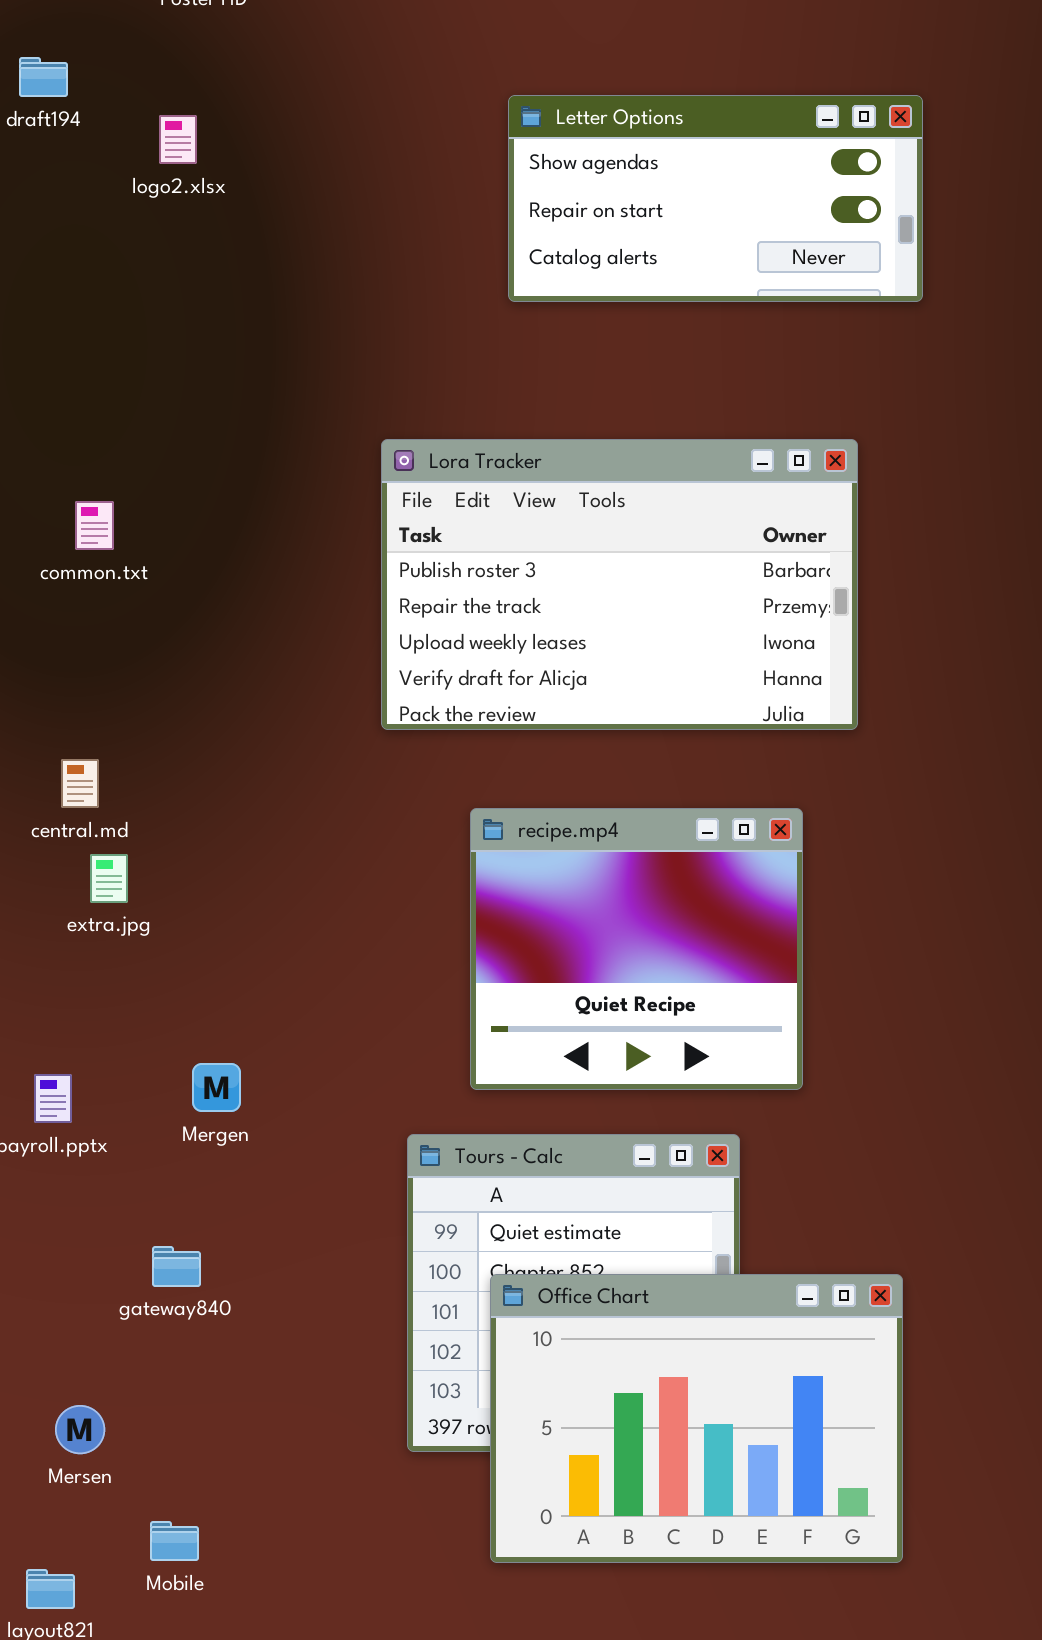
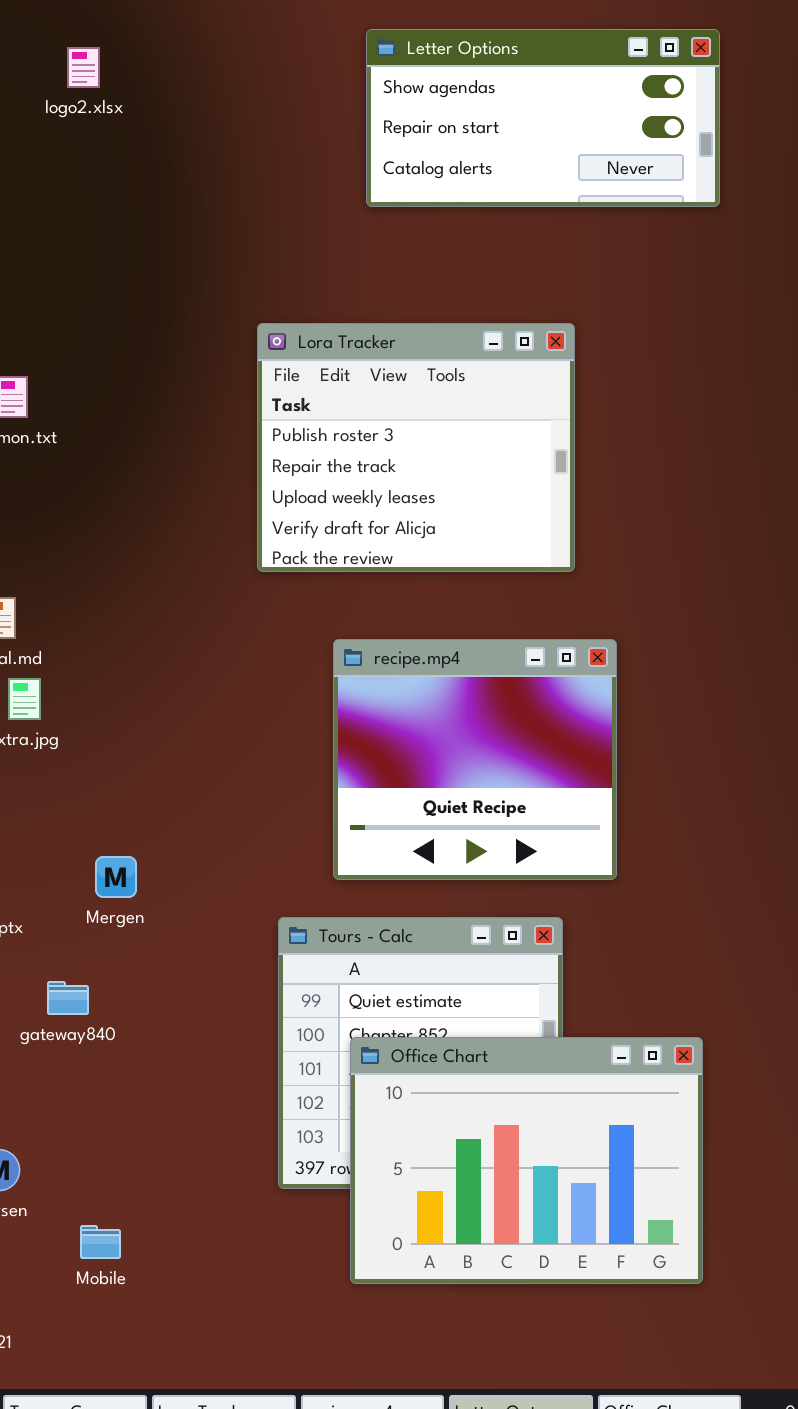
Lora Tracker: [381,439,858,730] -> [257,323,575,572], resized
gateway840: [152,1246,201,1287] -> [47,981,89,1015], moved
Mobile: [150,1521,199,1561] -> [80,1225,121,1259], moved

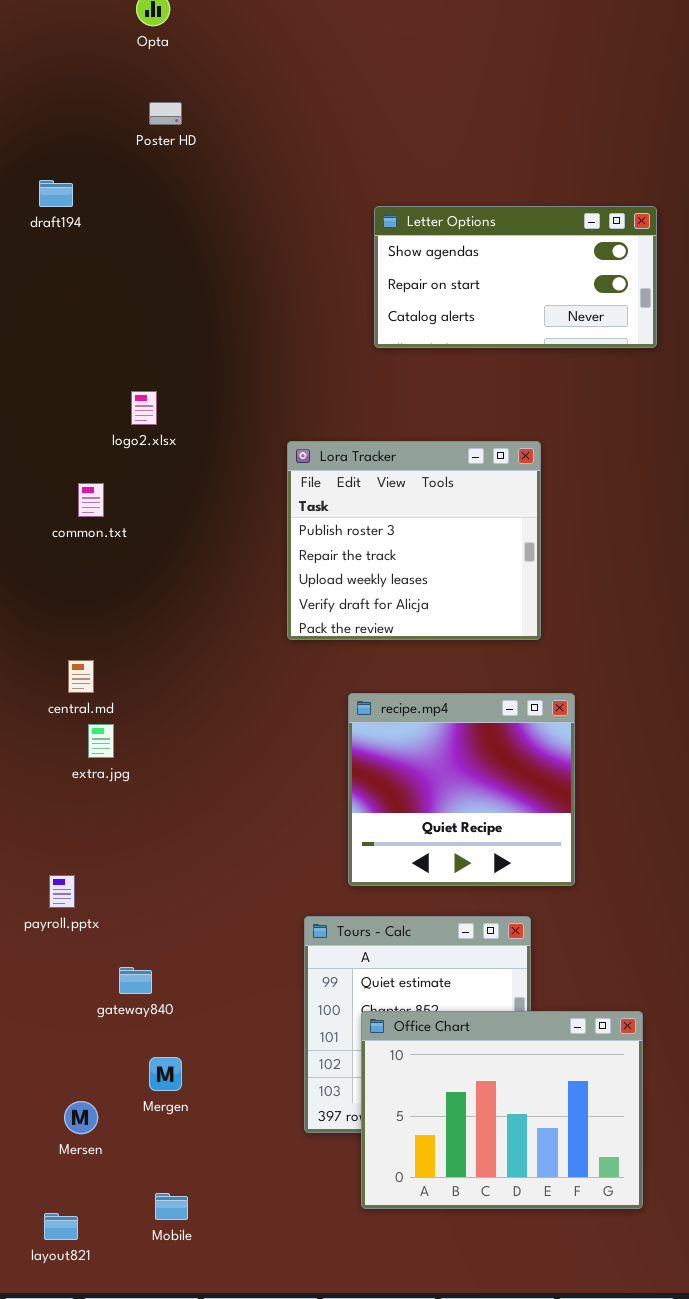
logo2.xlsx: [67,47,100,88] -> [131,391,157,425], moved
Mergen: [95,856,137,898] -> [149,1057,182,1091], moved
Mobile: [80,1225,121,1259] -> [155,1193,188,1220], moved

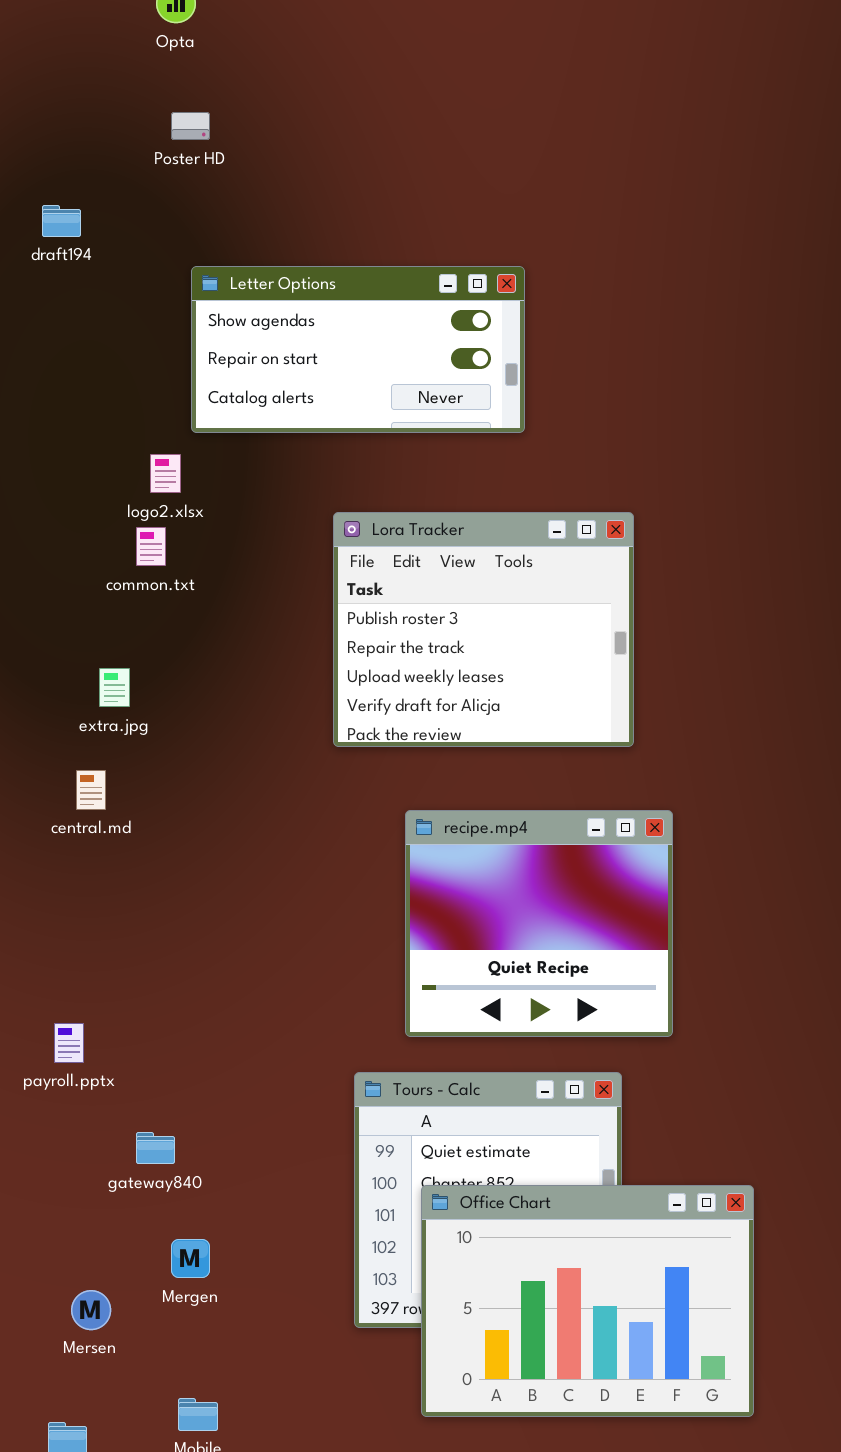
Letter Options: [374,206,657,348] -> [191,266,525,433], moved
common.txt: [78,483,104,517] -> [136,527,166,566], moved
extra.jpg: [88,724,114,758] -> [99,668,130,707], moved

